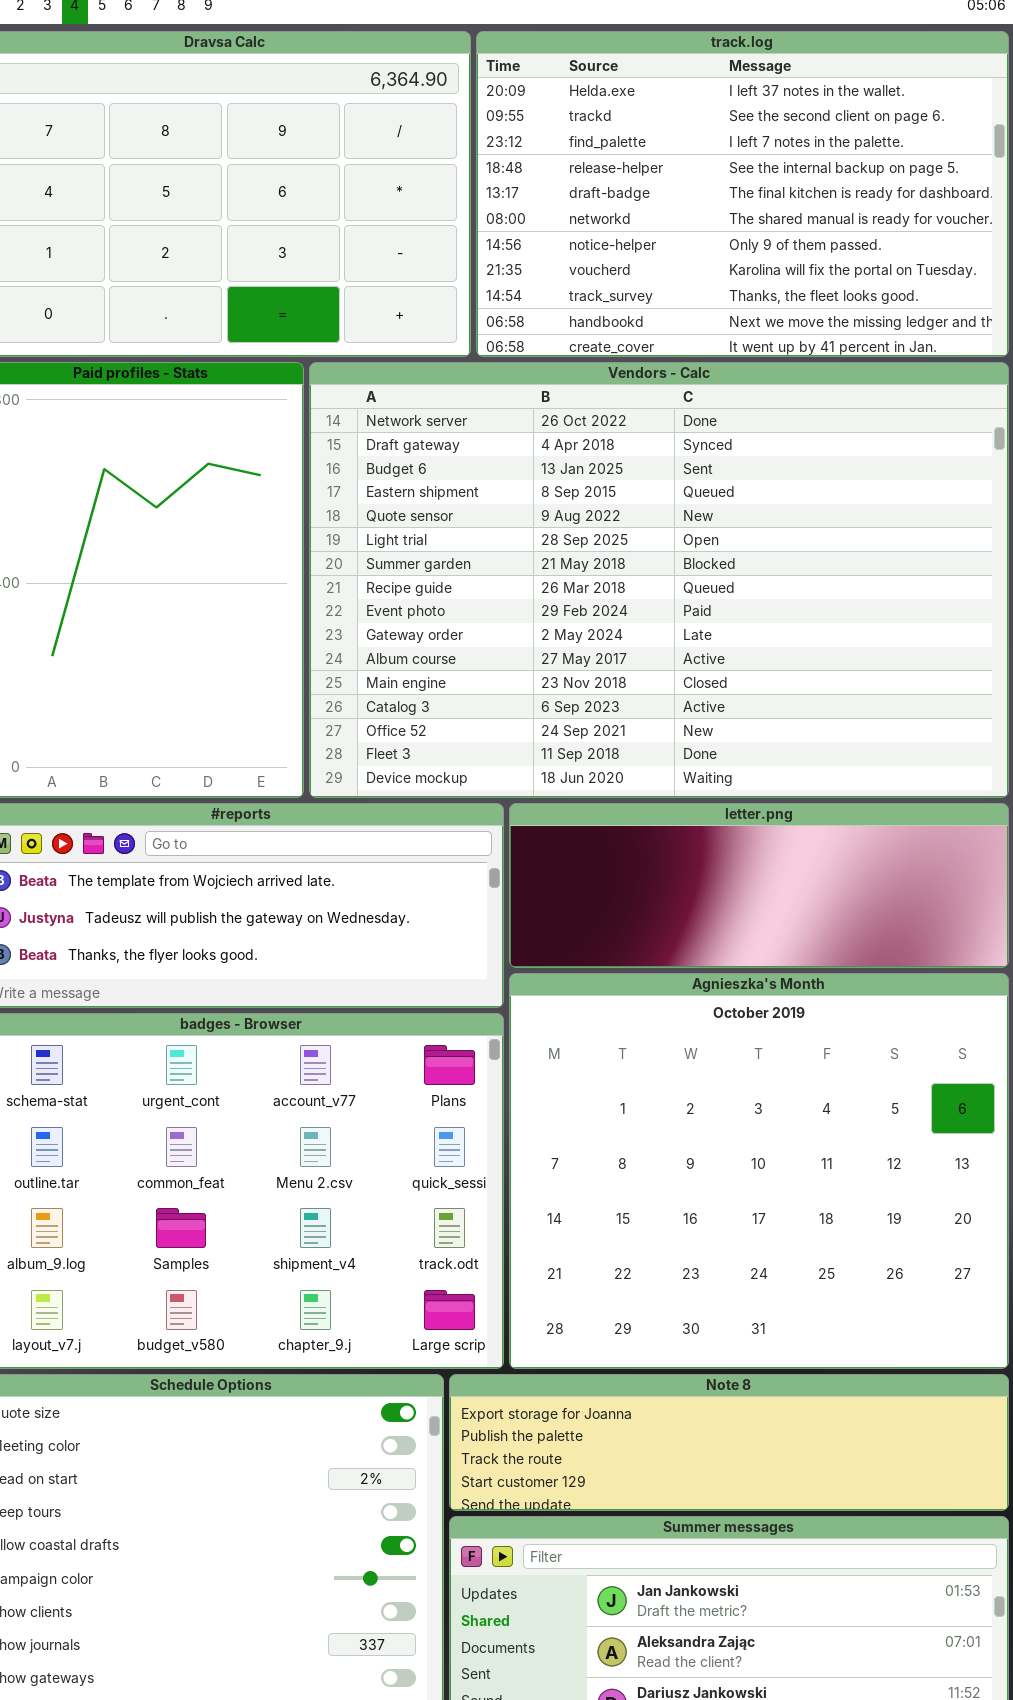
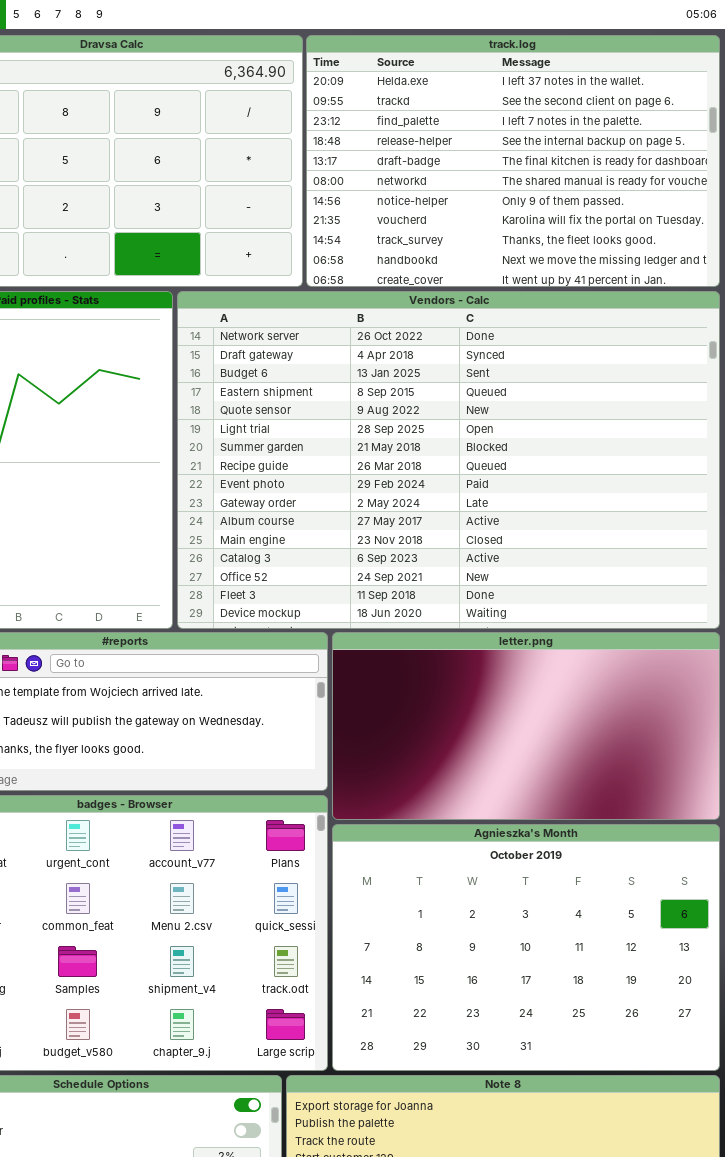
letter.png: [509,803,1009,968] -> [332,632,720,820], resized
Agnieszka's Month: [509,973,1009,1369] -> [332,824,720,1071], resized

